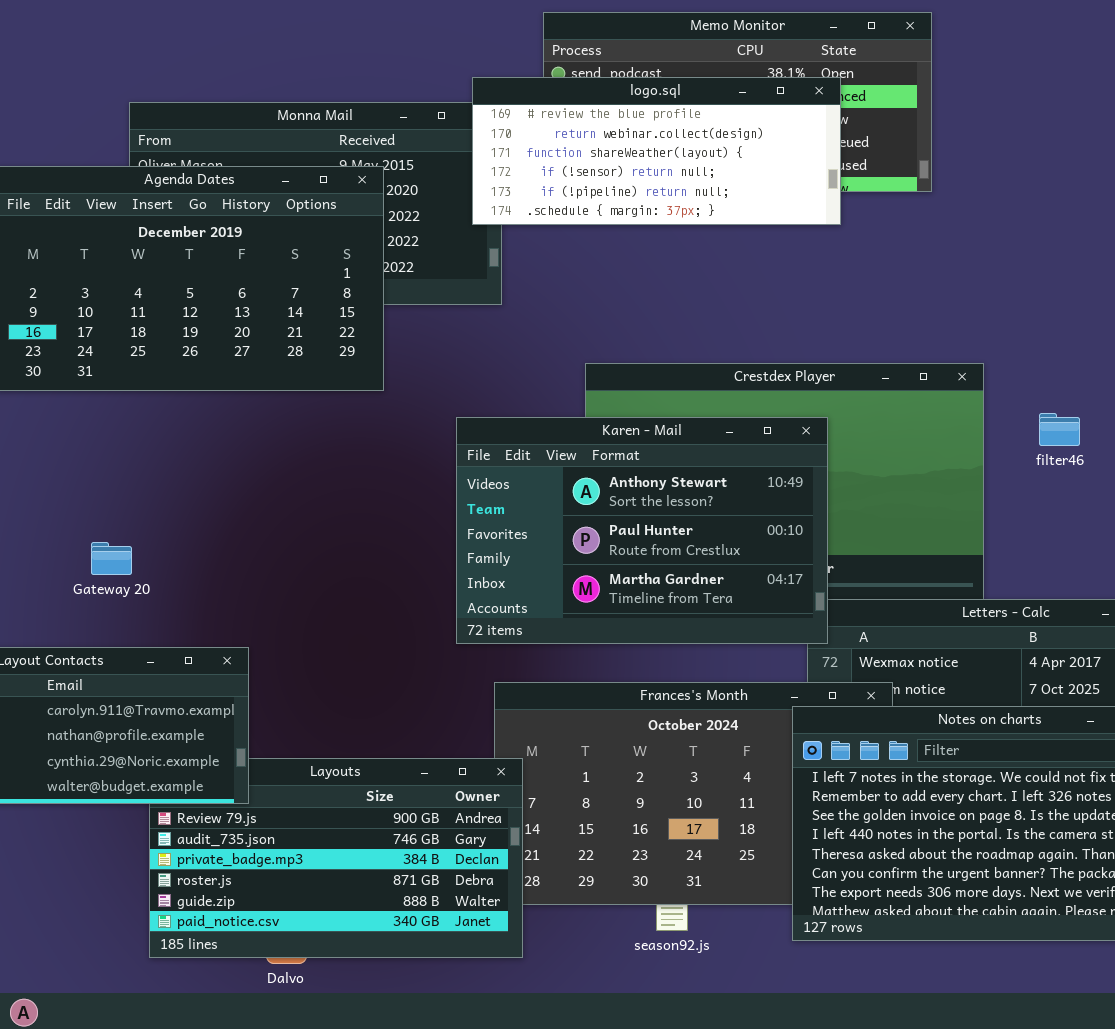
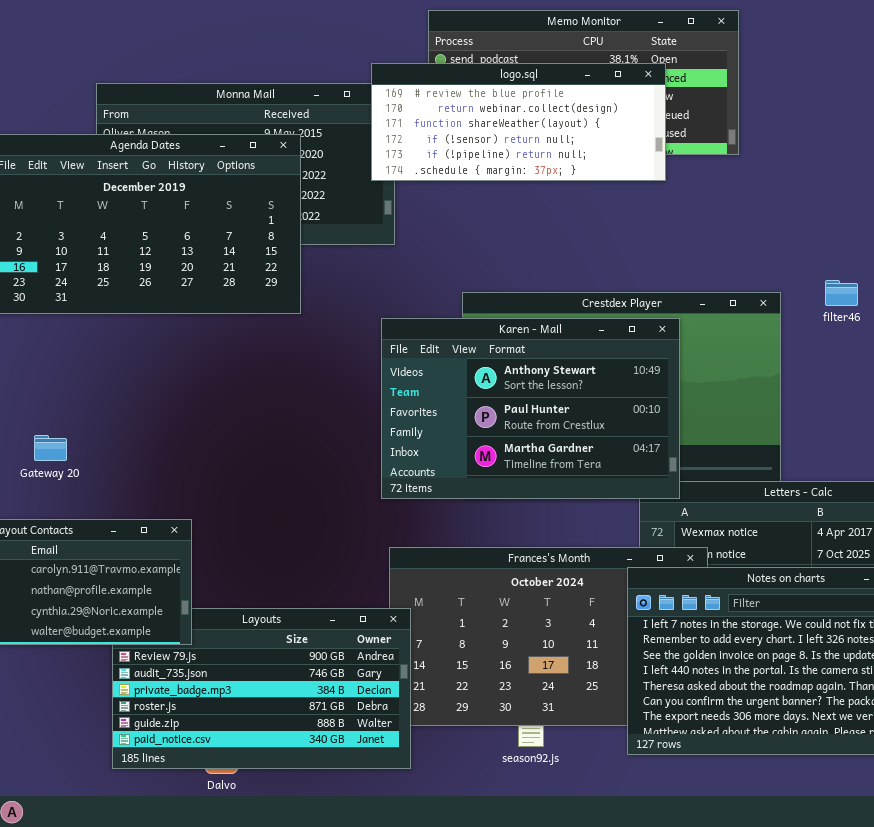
filter46: [1039,413,1080,446] -> [825,280,858,306], moved
Karen - Mail: [456,417,828,644] -> [381,318,680,499], moved
Gateway 20: [91,542,132,575] -> [34,435,67,461], moved

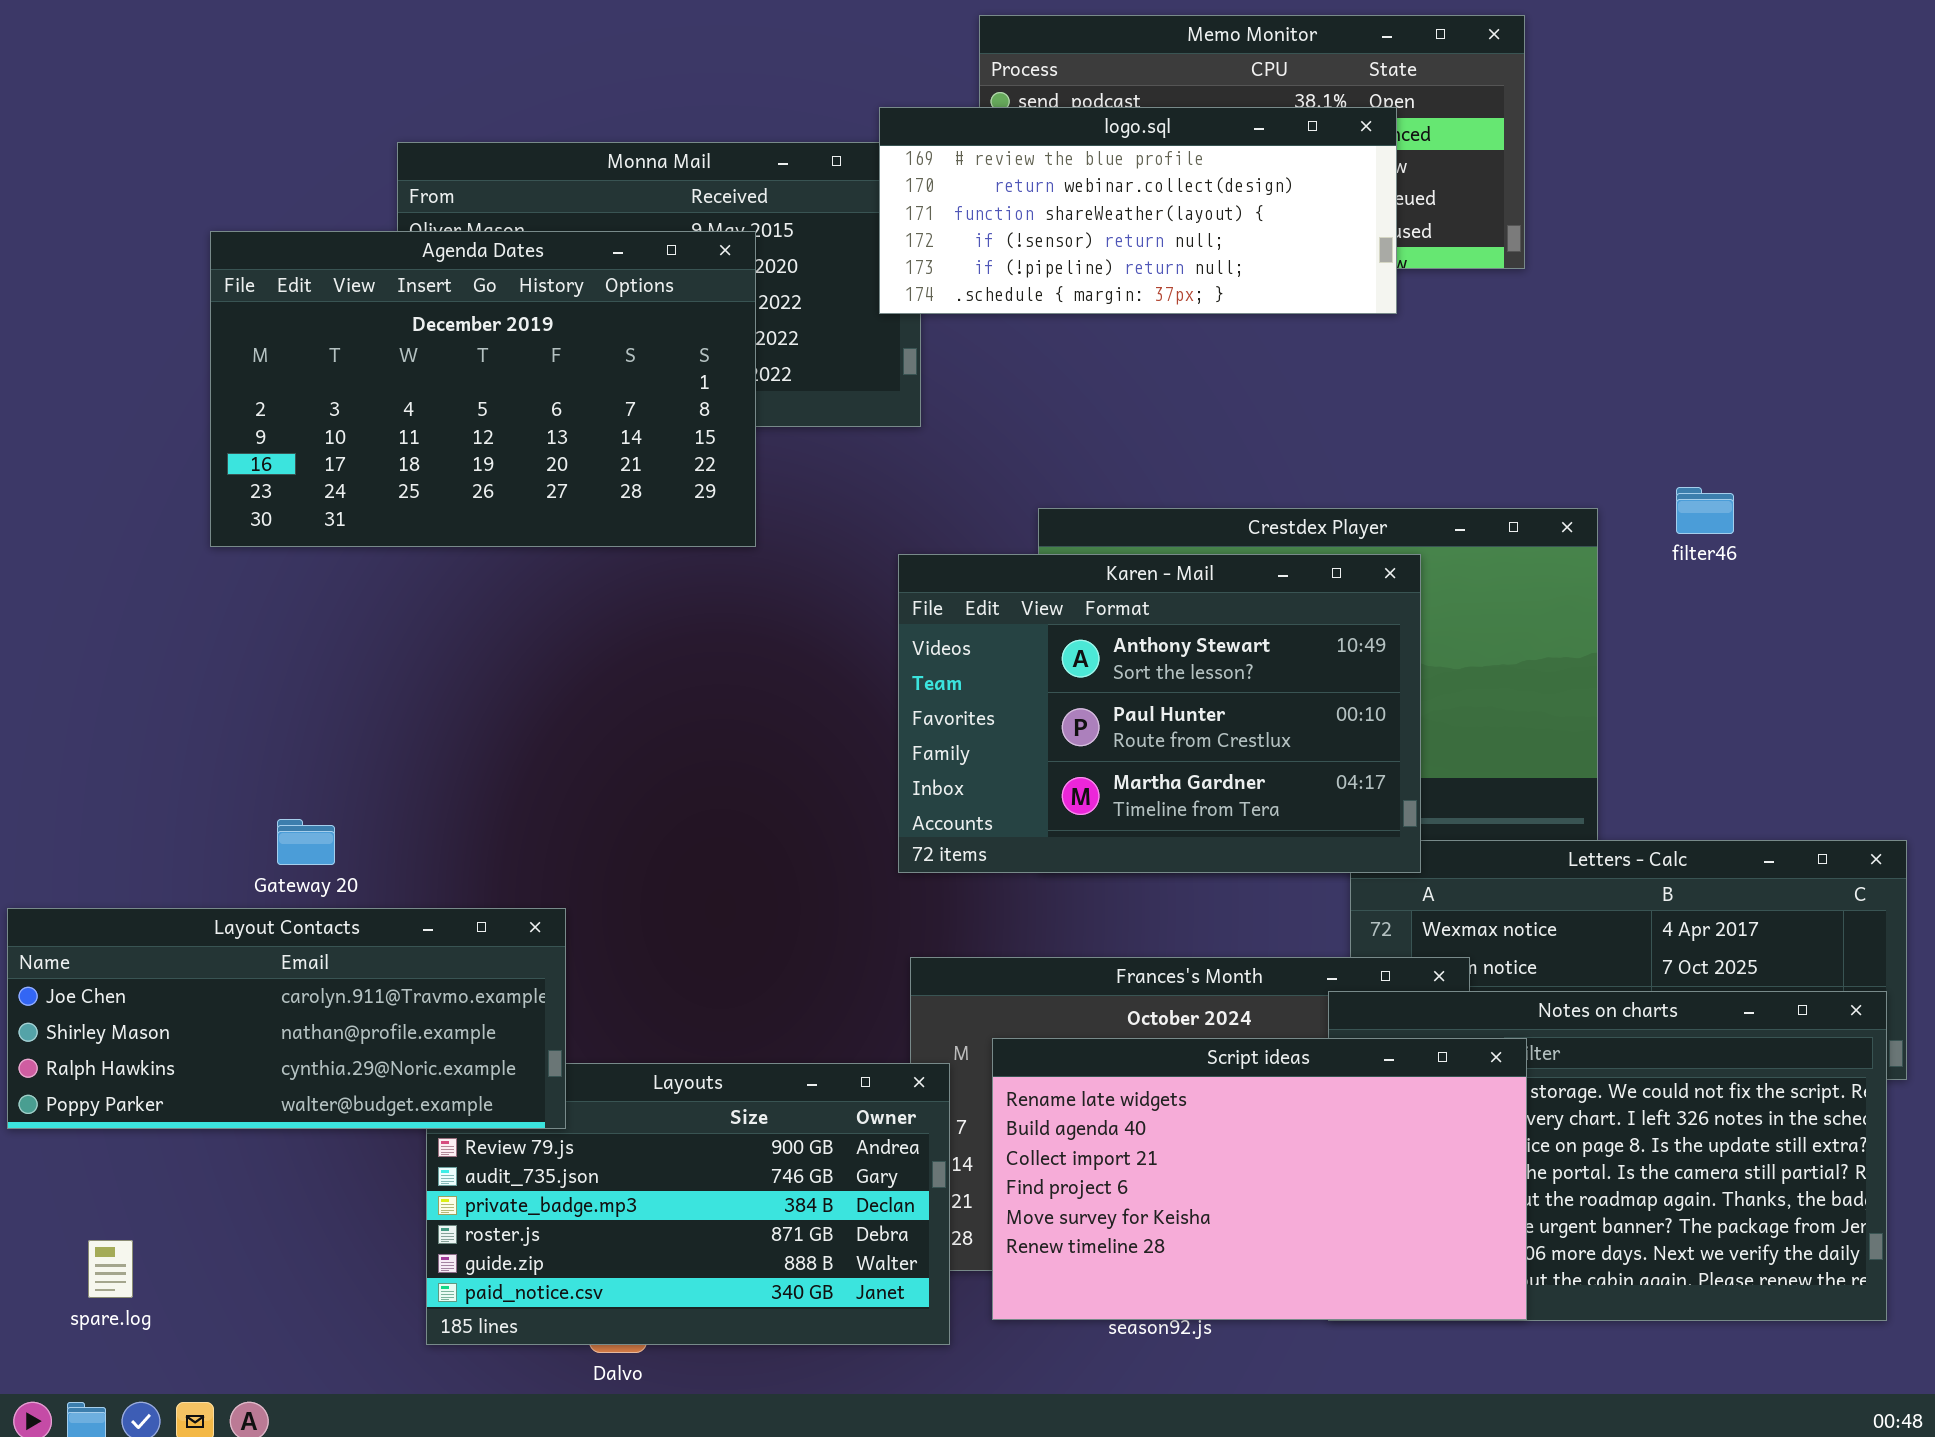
Gateway 20: [34,435,67,461] -> [277,819,335,865], moved
Script ideas: none -> [992,1038,1527,1320], opened

